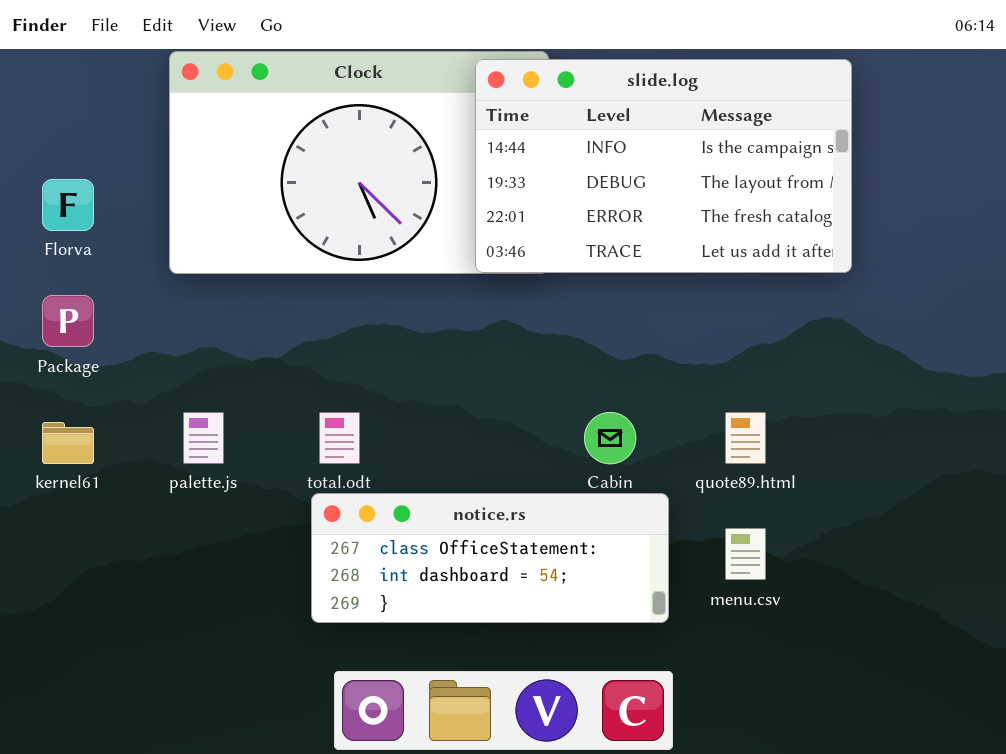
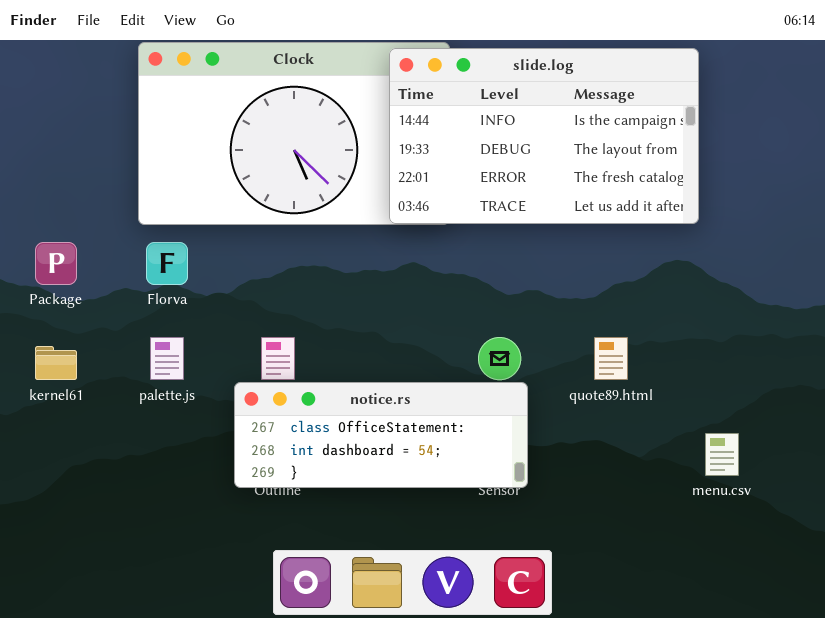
Florva: [42,179,94,231] -> [146,242,188,285], moved
notice.rs: [311,493,669,623] -> [234,382,528,488], moved
menu.csv: [725,528,766,580] -> [705,433,739,476], moved

